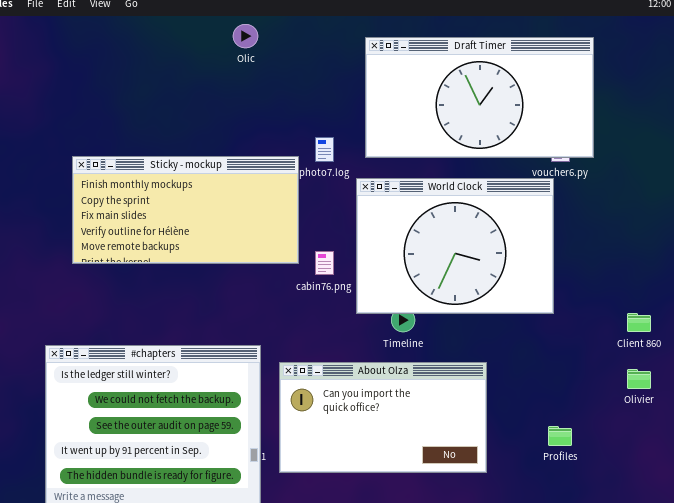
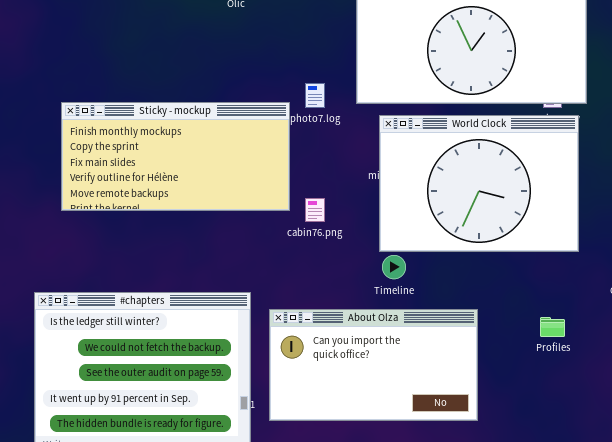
World Clock: [356,178,554,314] -> [379,115,579,252], moved
Profiles: [548,426,572,446] -> [540,317,565,337], moved

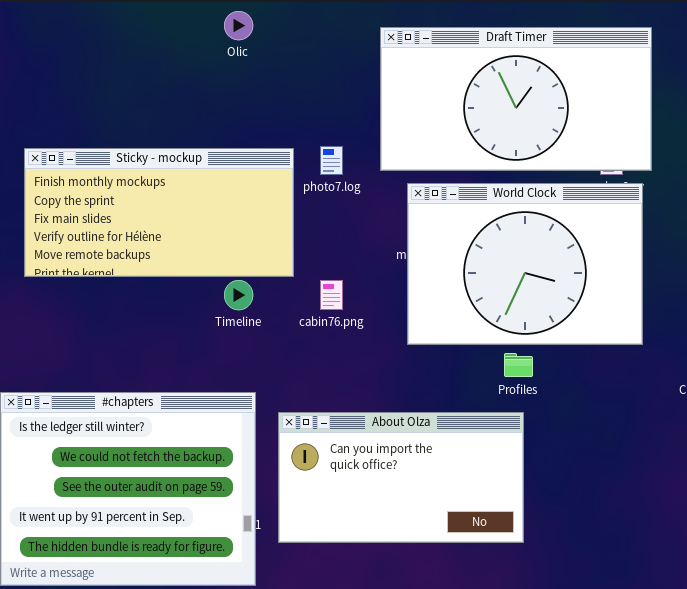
Sticky - mockup: [61,102,290,211] -> [24,148,294,277], moved
Timeline: [382,255,406,279] -> [224,280,253,310], moved
Profiles: [540,317,565,337] -> [504,353,533,377], moved

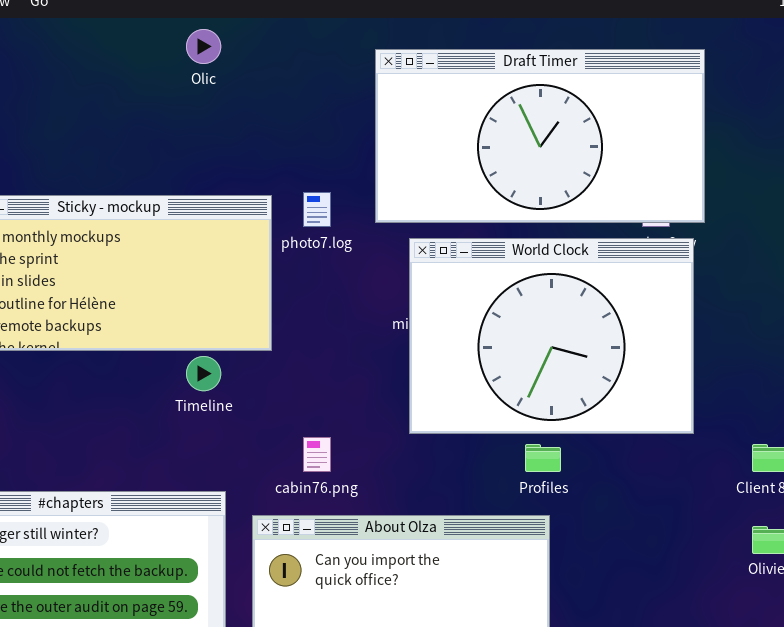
cabin76.png: [320,280,343,310] -> [303,437,331,472], moved

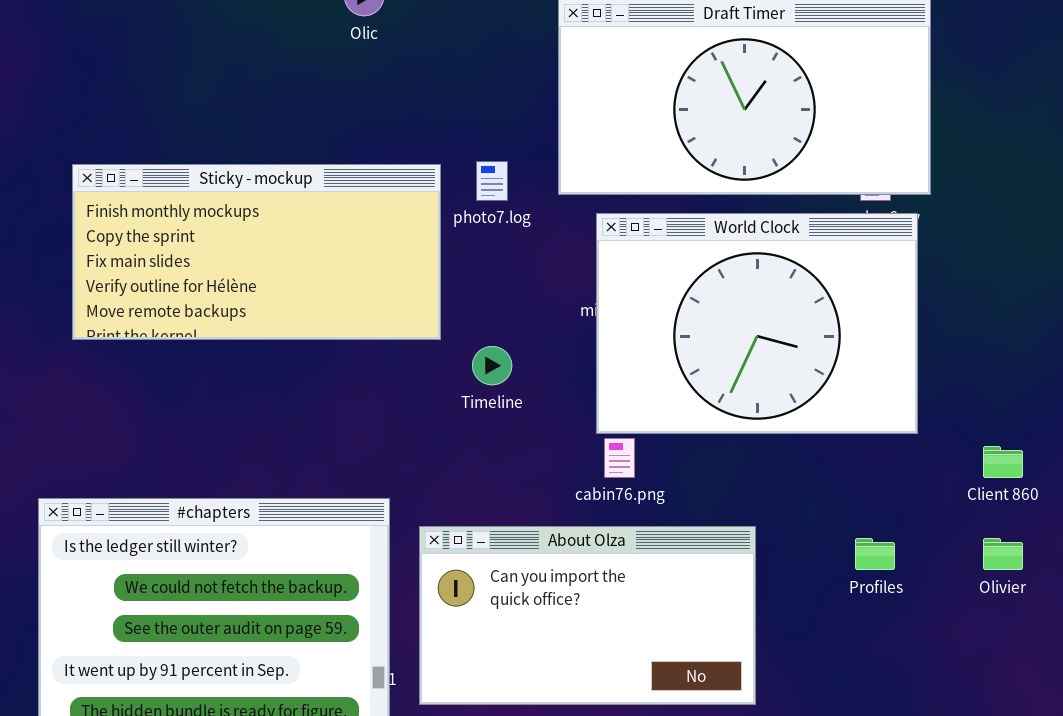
Timeline: [186,356,221,391] -> [472,346,512,385], moved
cabin76.png: [303,437,331,472] -> [604,438,635,478], moved
Profiles: [525,444,561,472] -> [855,538,895,570], moved

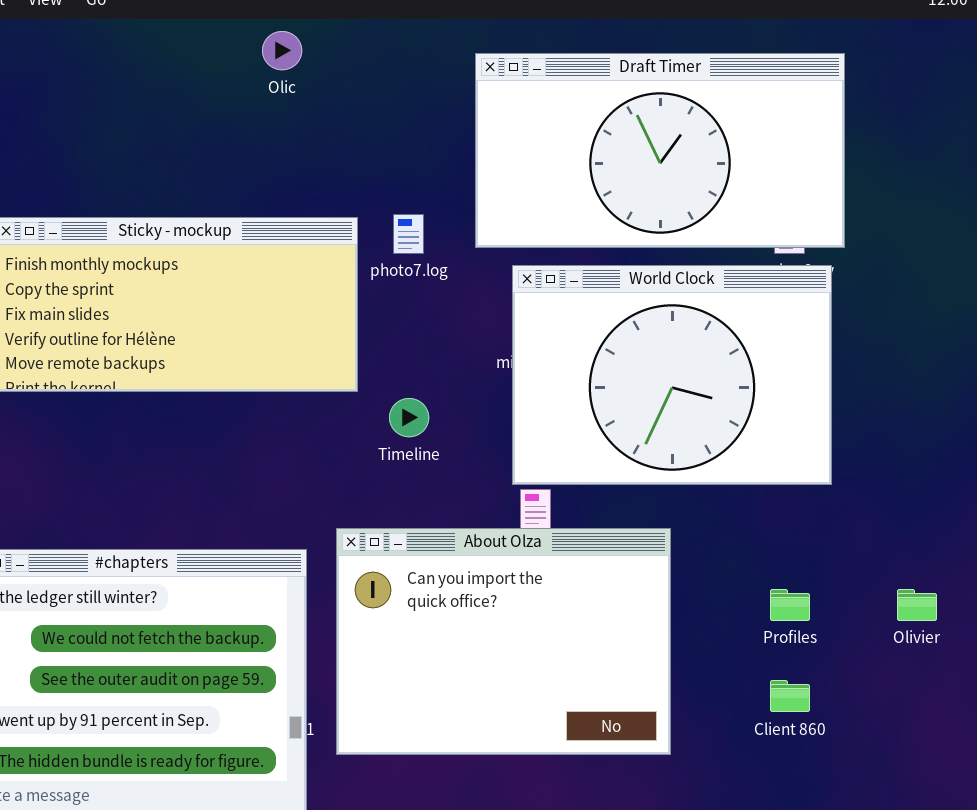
Client 860: [983,446,1023,478] -> [770,680,810,712], moved
About Olza: [419,526,756,705] -> [336,528,671,755], resized

